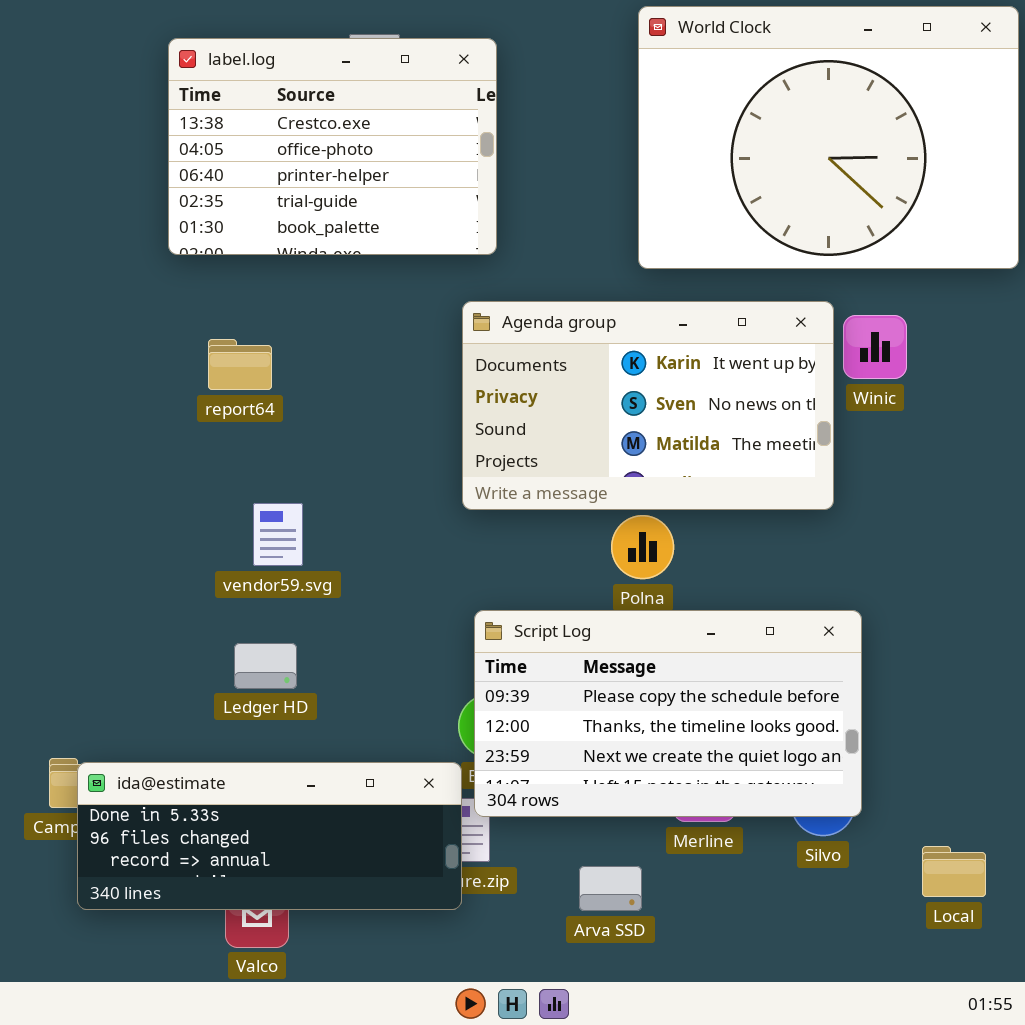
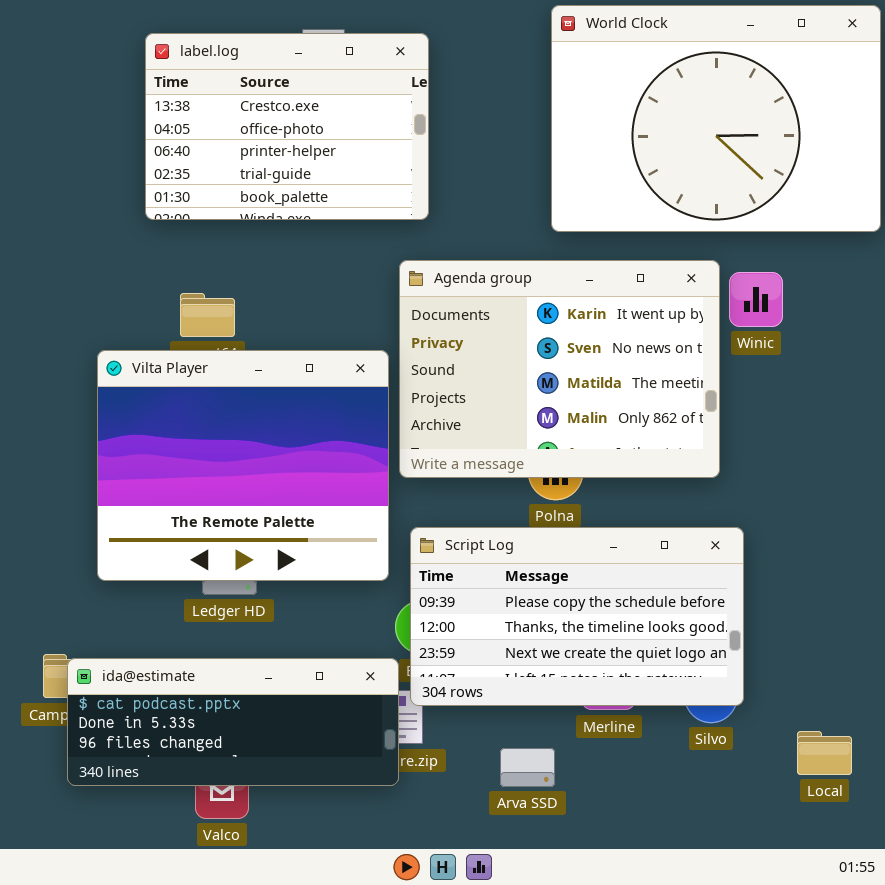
Agenda group: [462,301,834,510] -> [399,260,720,478], resized
Vilta Player: none -> [97,350,389,581], opened
ida@estimate: [77,762,462,910] -> [67,658,399,786], scrolled up 1 row

